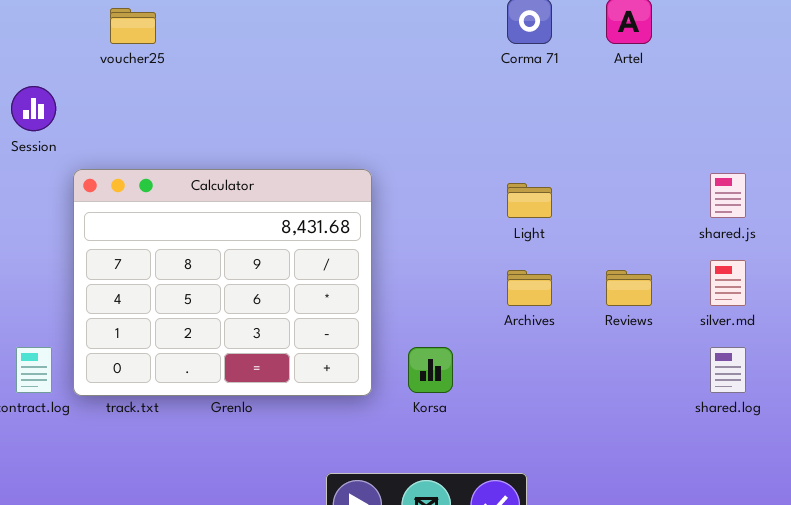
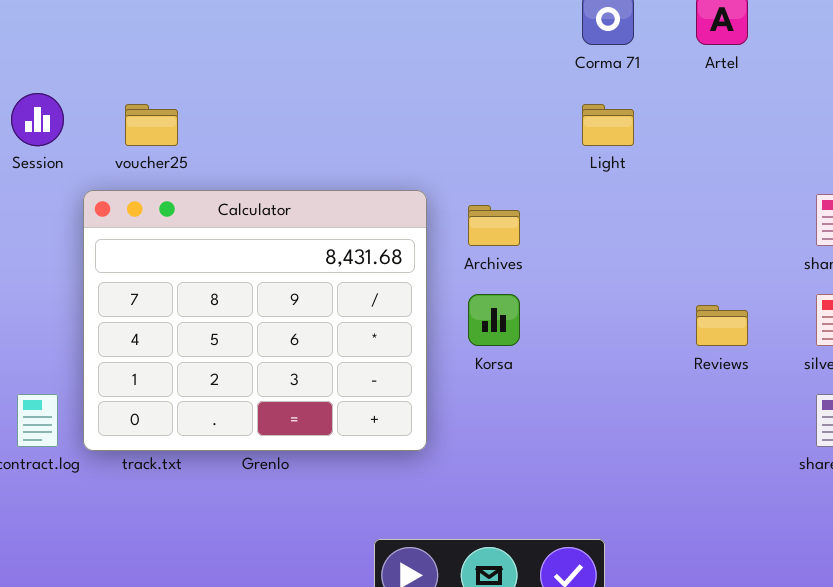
voucher25: [110,8,156,44] -> [125,104,178,146], moved
Light: [507,183,552,218] -> [582,104,634,146], moved
Archives: [507,270,552,306] -> [468,205,520,246], moved
Korsa: [408,347,453,393] -> [468,294,520,346], moved

